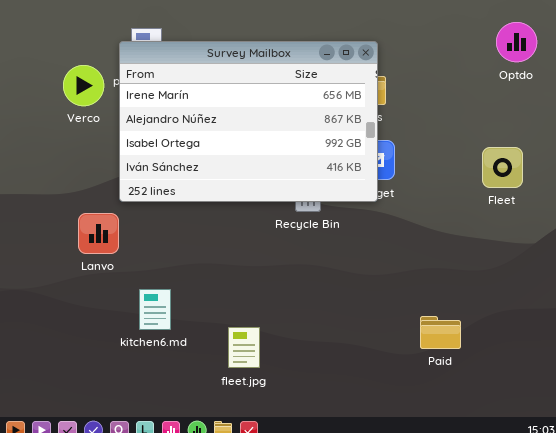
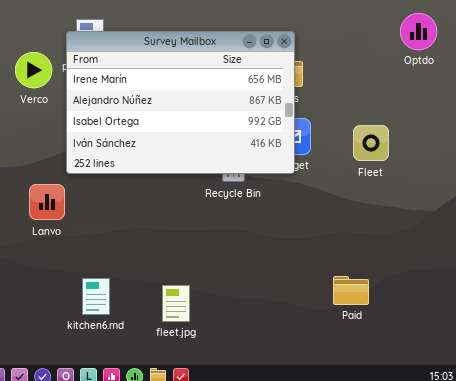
Fleet: [482,147,523,188] -> [353,125,389,161], moved
kitchen6.md: [139,289,171,330] -> [82,278,110,315], moved

